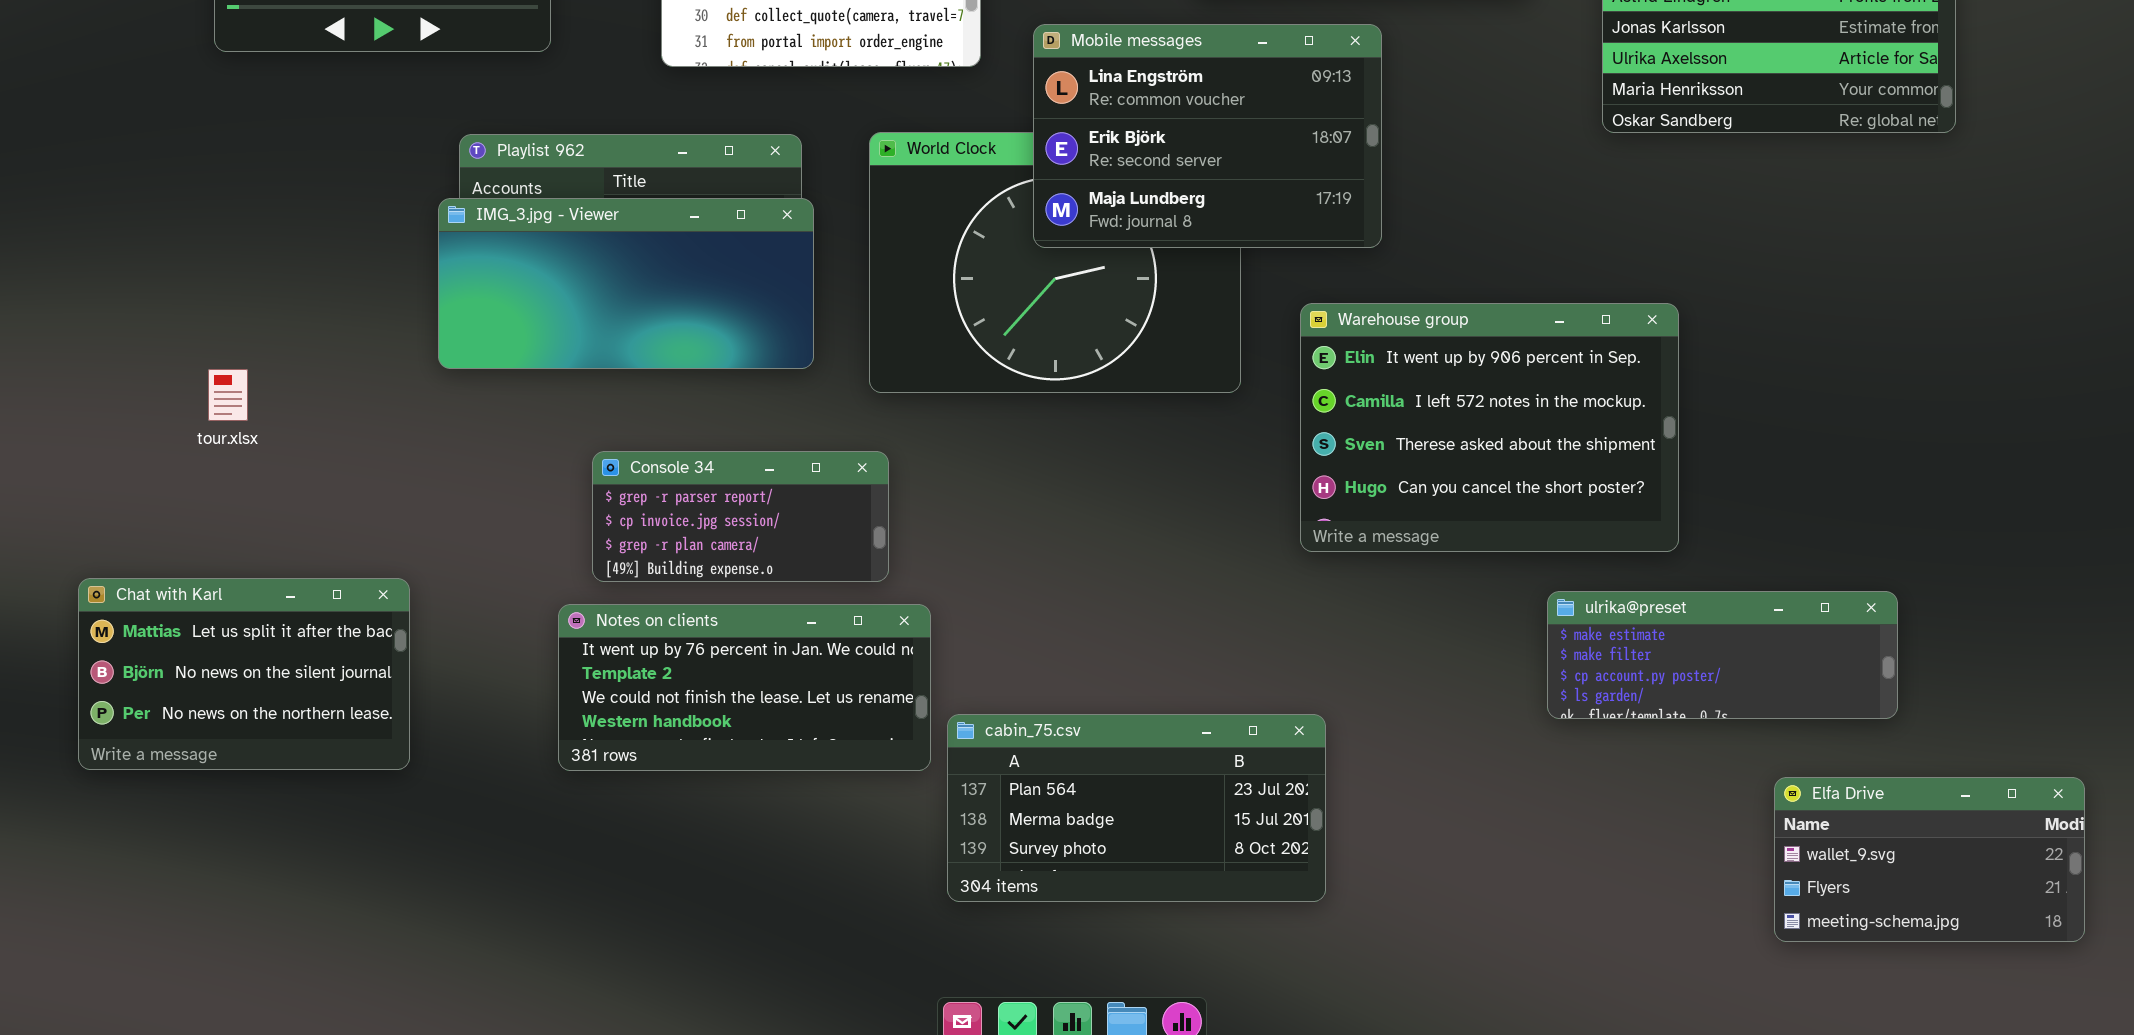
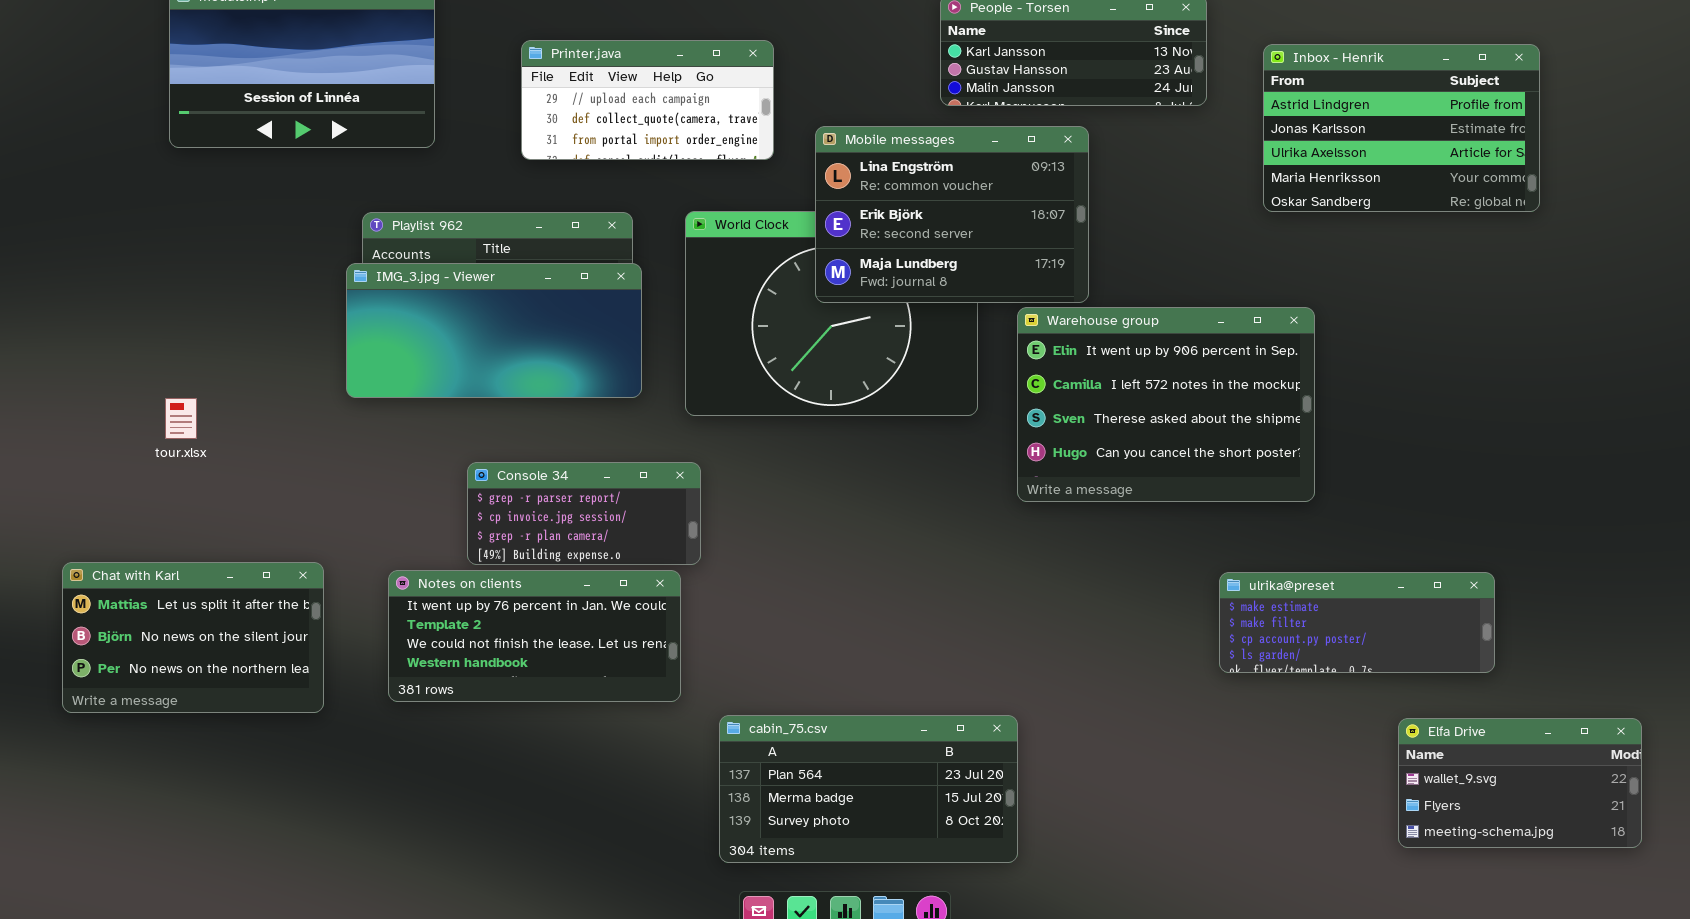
Warehouse group: [1300,303,1679,552] -> [1017,307,1315,502], moved
Notes on clients: [558,604,931,771] -> [388,570,681,702], moved
cabin_75.csv: [947,714,1326,902] -> [719,715,1018,863], moved

